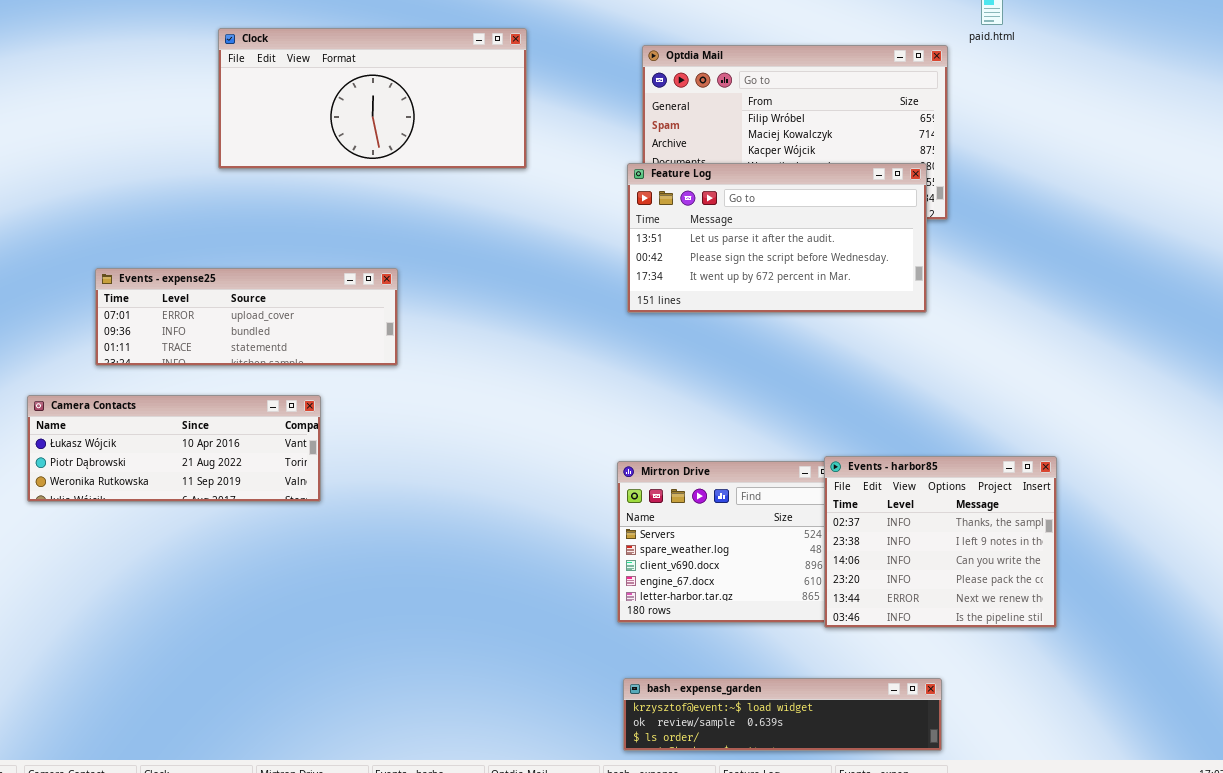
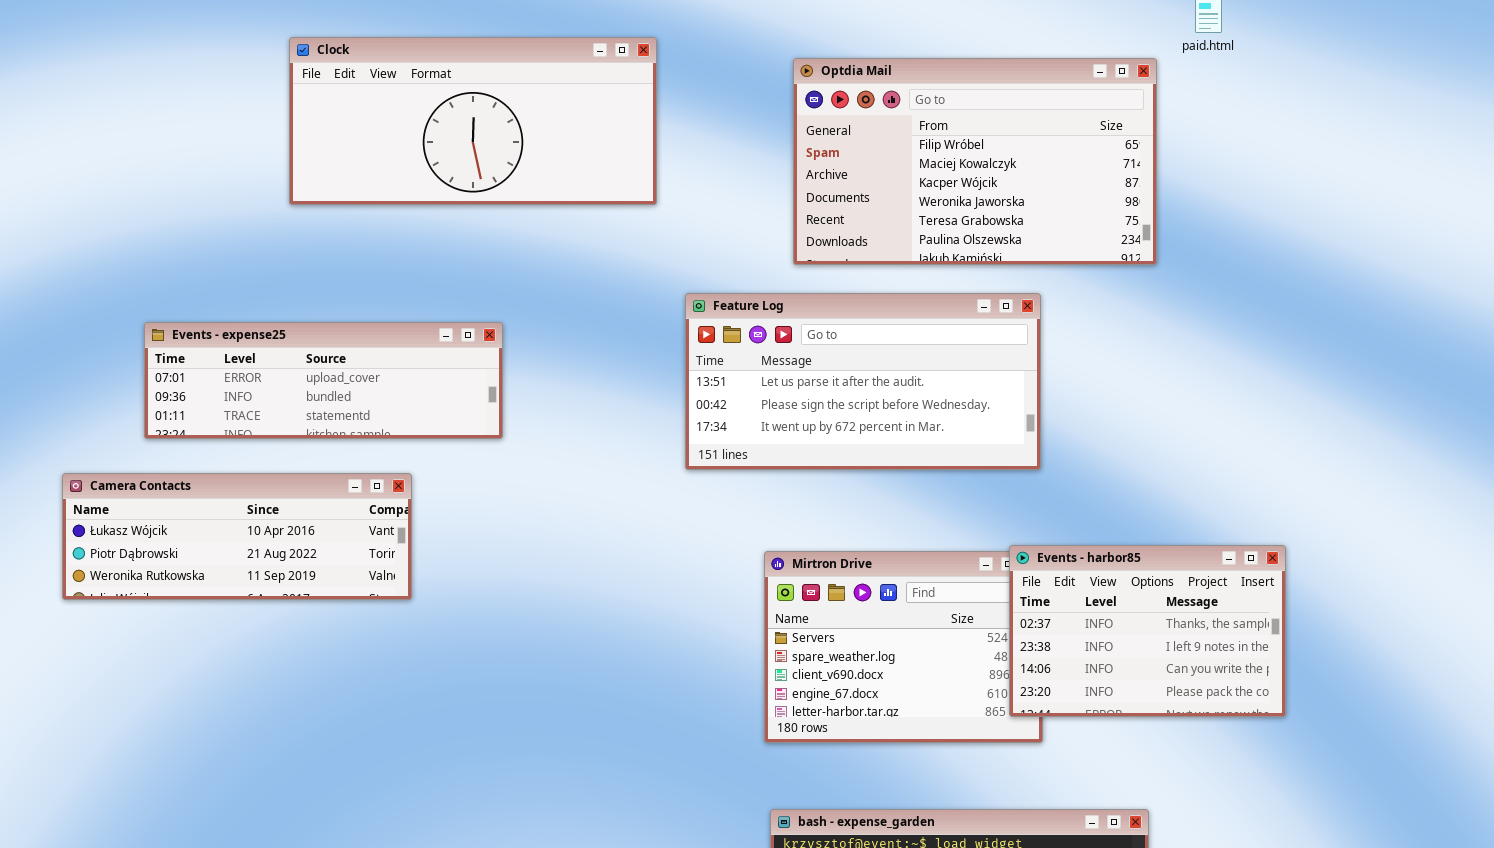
Feature Log: [627,163,927,313] -> [685,293,1041,470], moved
Events - harbor85: [824,456,1057,628] -> [1009,545,1286,717], resized

